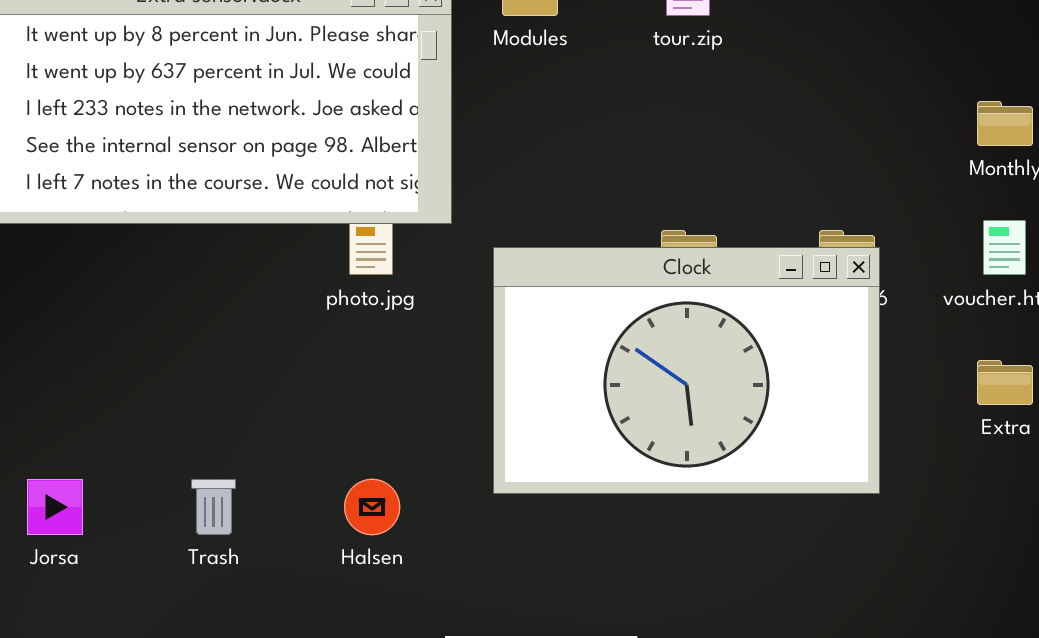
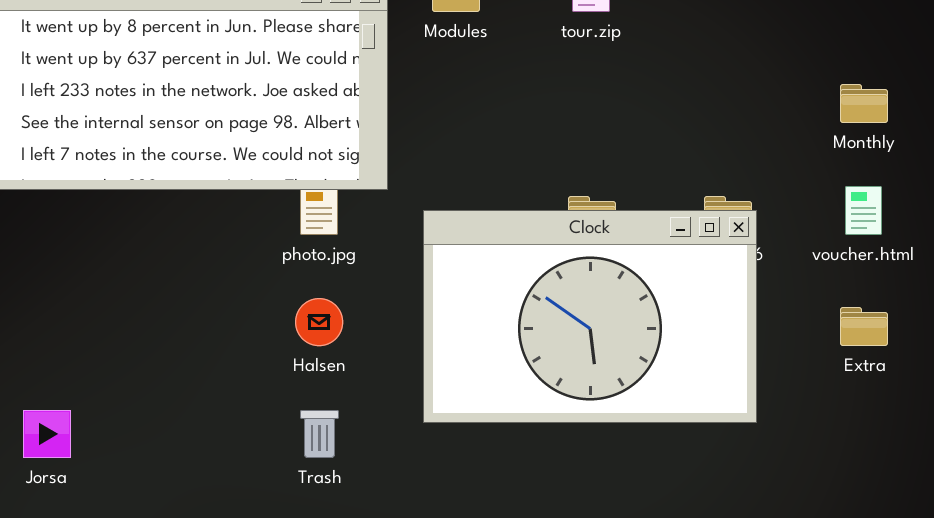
Trash: [191,479,236,535] -> [300,410,339,458], moved
Halsen: [344,479,400,535] -> [295,298,343,346], moved

